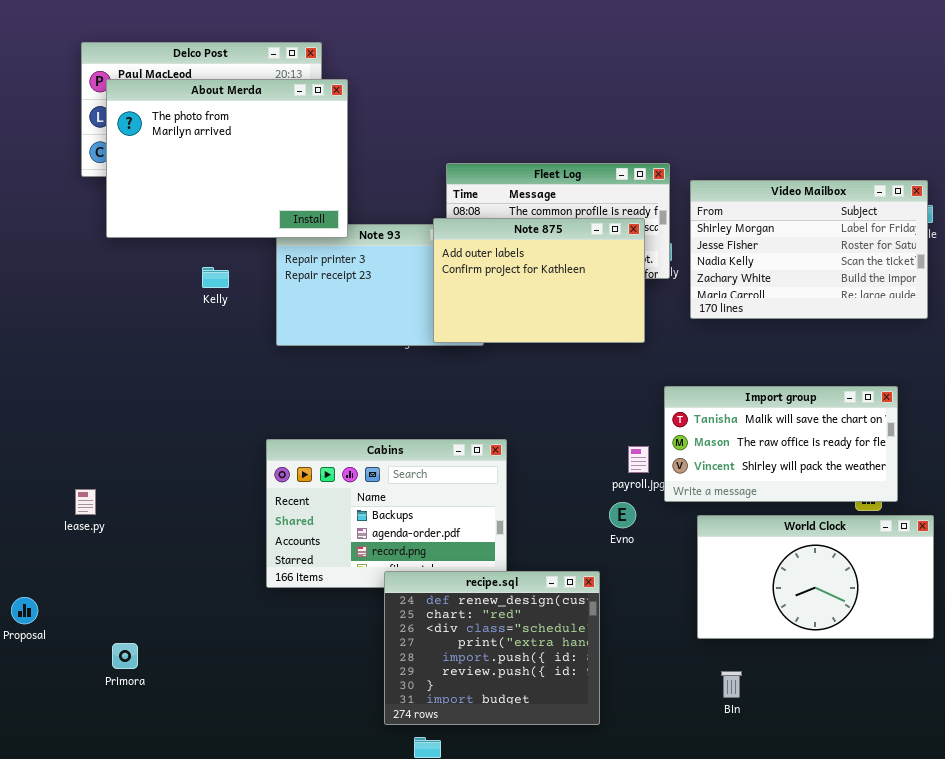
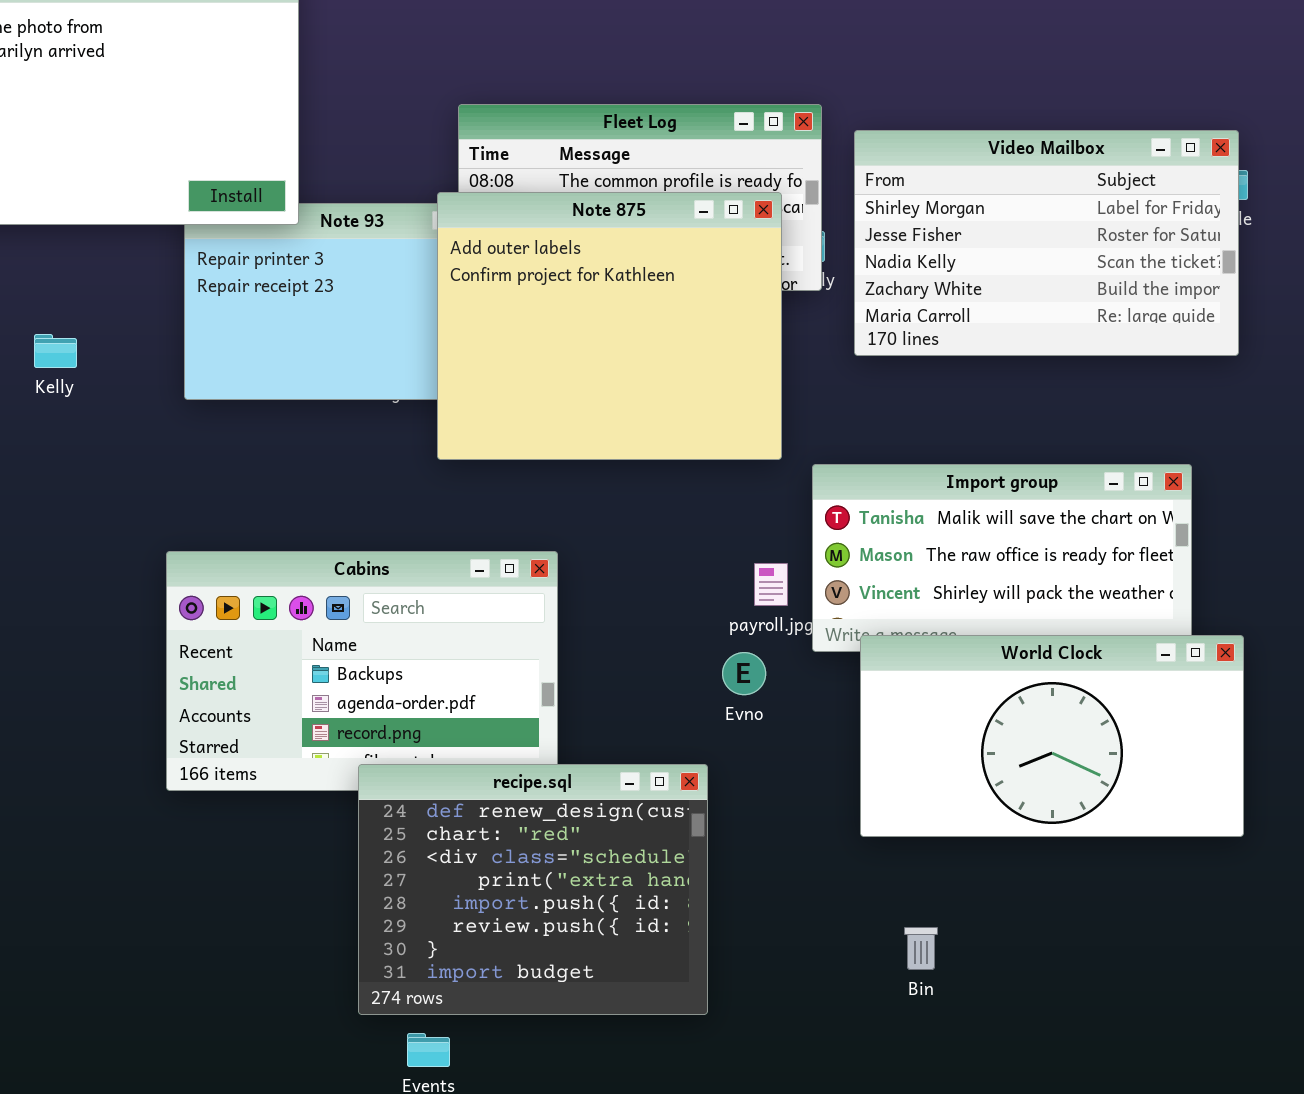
Note 875: [433,218,645,343] -> [437,192,782,460], resized
Kelly: [202,267,229,288] -> [34,334,77,368], moved
World Clock: [697,515,934,639] -> [860,635,1244,837], moved

